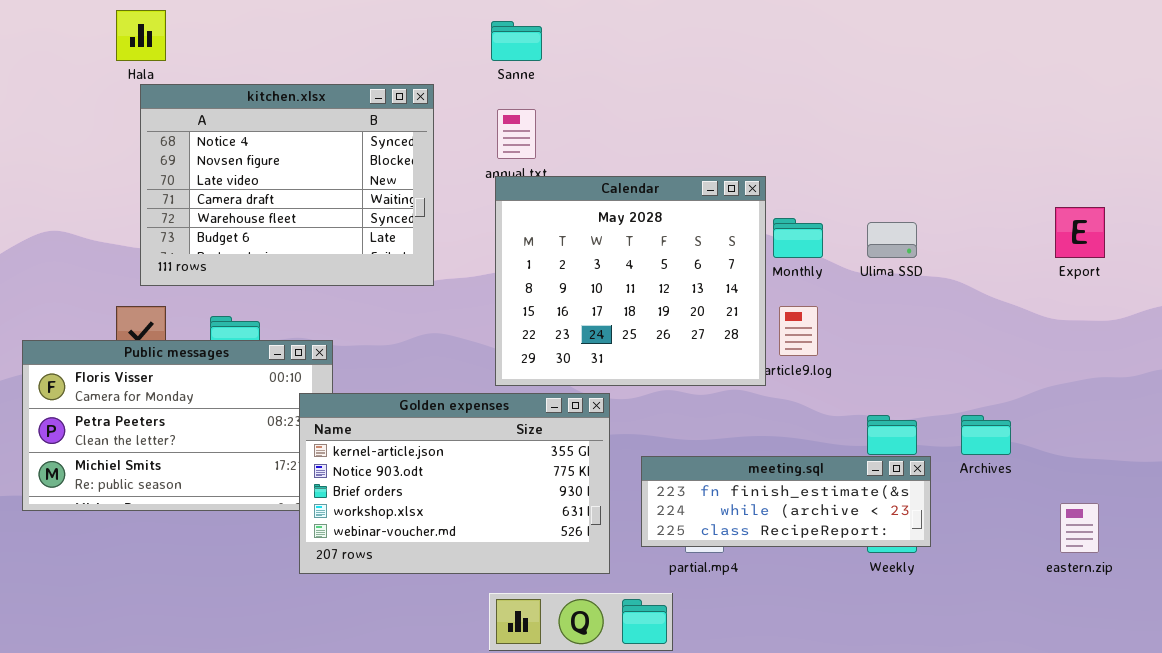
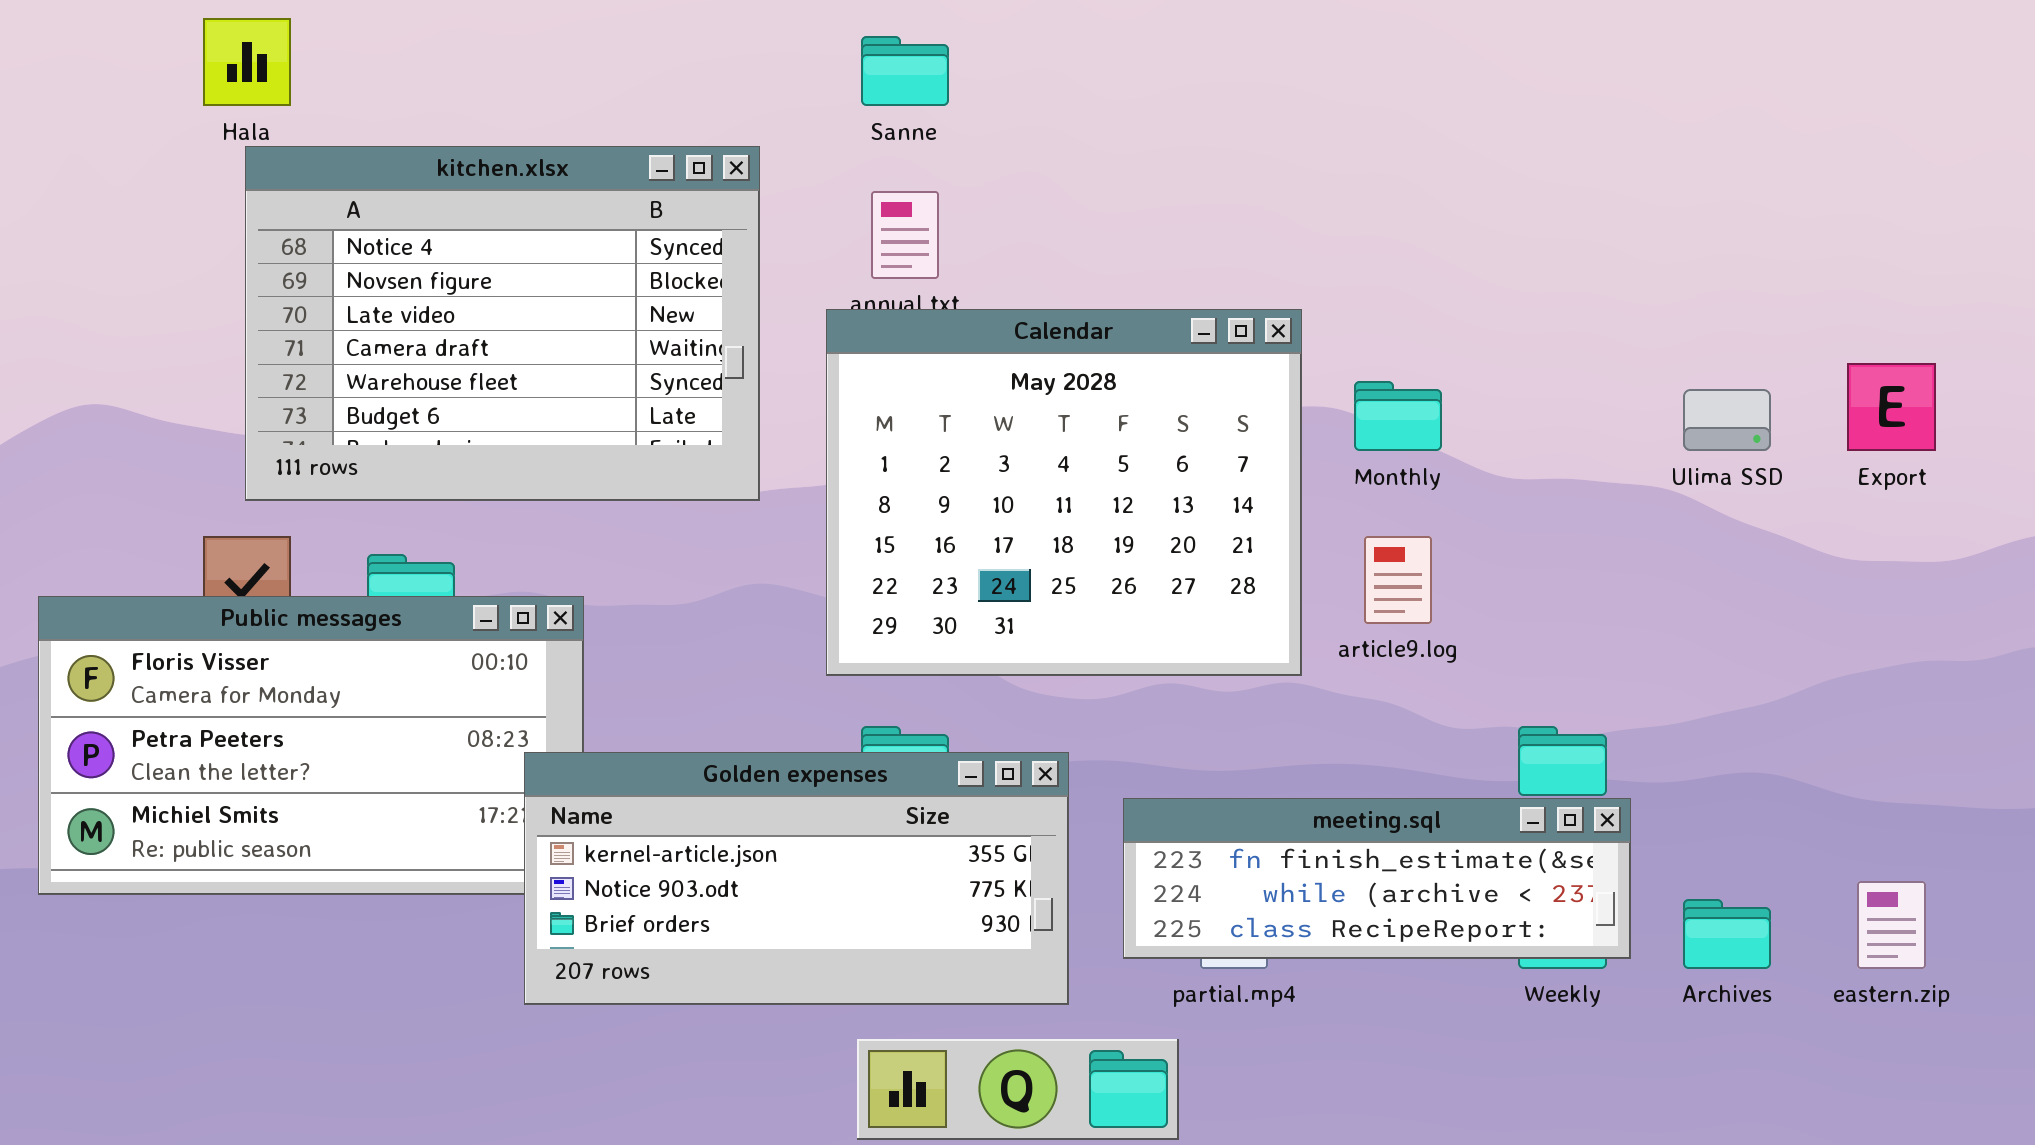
Calendar: [495,176,766,386] -> [826,309,1302,676], moved
Ulima SSD: [867,222,917,258] -> [1683,389,1771,451], moved
Golden expenses: [299,393,610,574] -> [524,752,1069,1005], resized
Archives: [961,415,1011,455] -> [1683,899,1771,969], moved

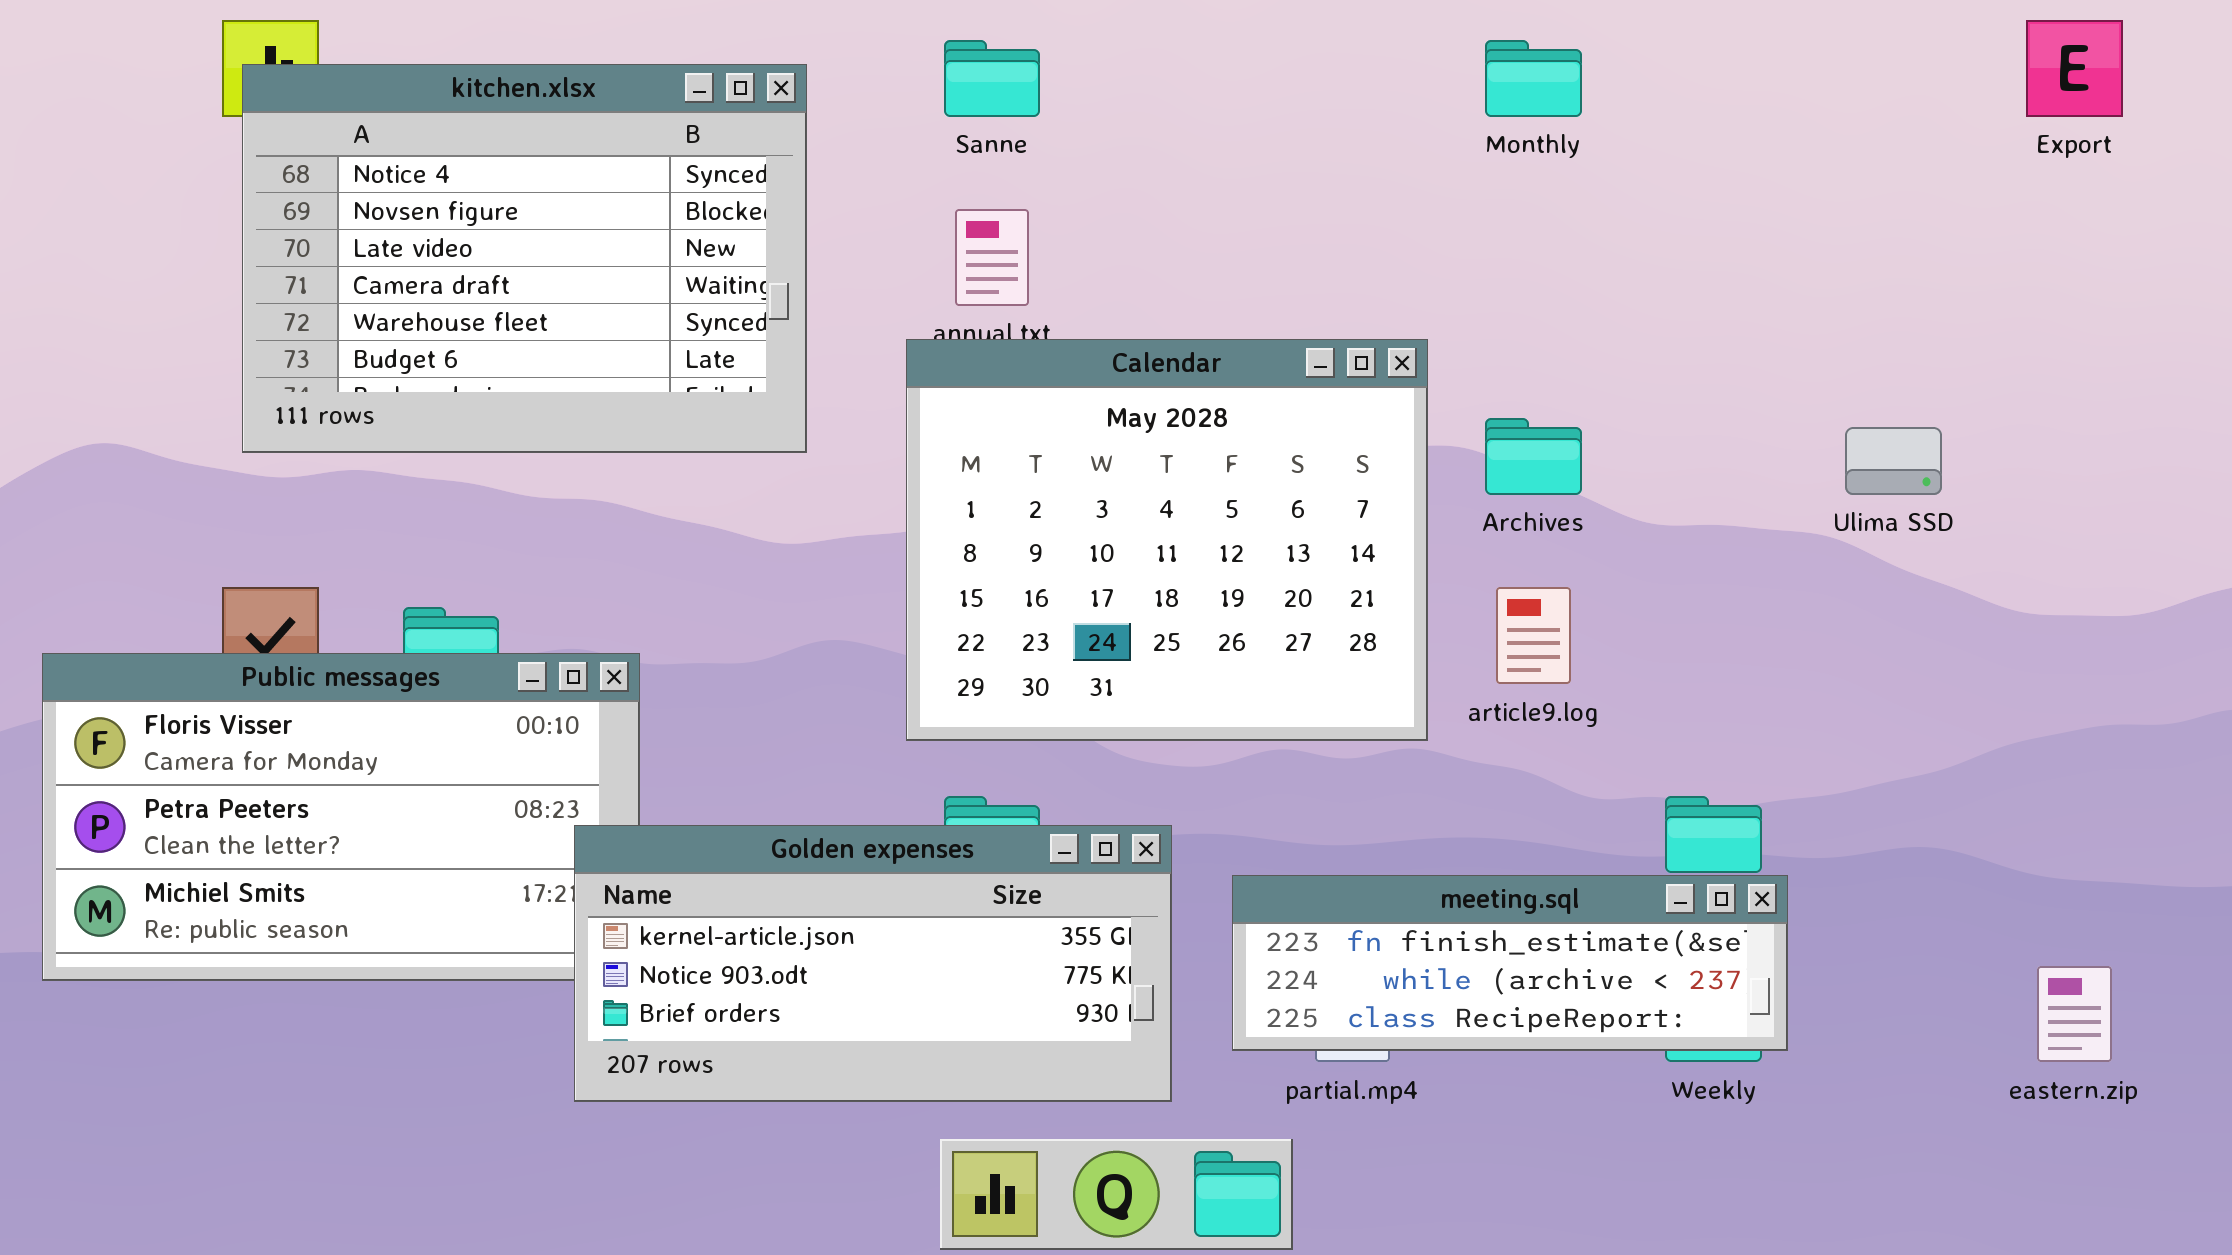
kitchen.xlsx: [245,146,760,501] -> [242,64,807,453], moved
Export: [1847,363,1936,451] -> [2026,20,2123,117], moved
Monthly: [1354,381,1442,451] -> [1485,40,1582,117], moved
Archives: [1683,899,1771,969] -> [1485,418,1582,495], moved

